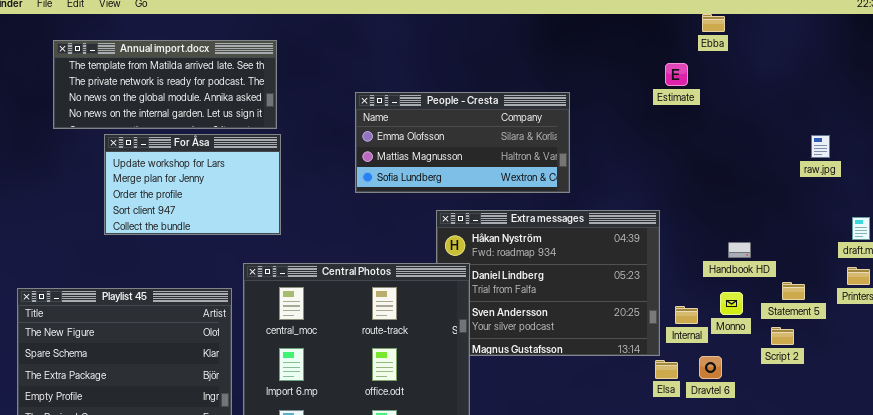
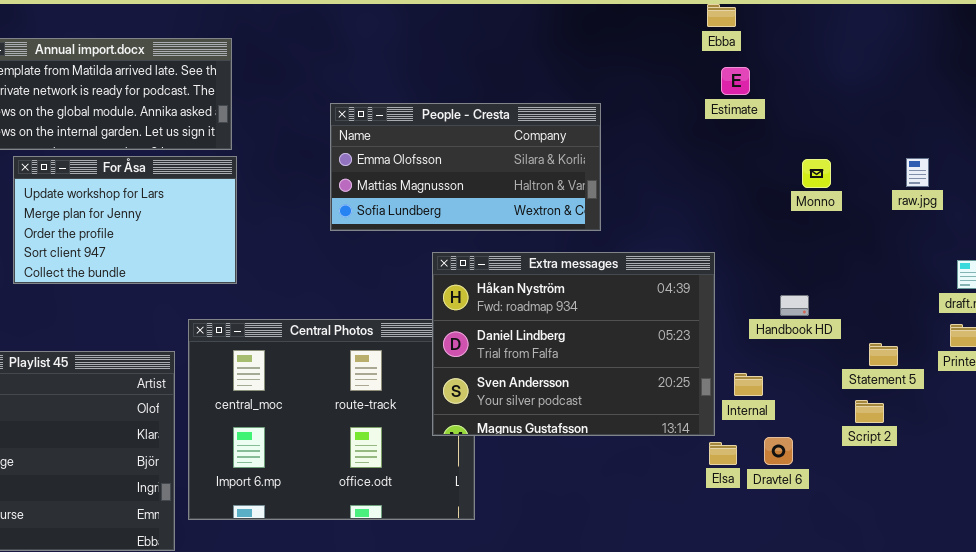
Ebba: [702,14,725,32] -> [707,4,736,27], moved
Extra messages: [436,210,660,356] -> [432,252,715,436], raised
Handbook HD: [728,242,751,258] -> [780,295,809,316], moved
Monno: [720,292,743,315] -> [802,159,831,188], moved

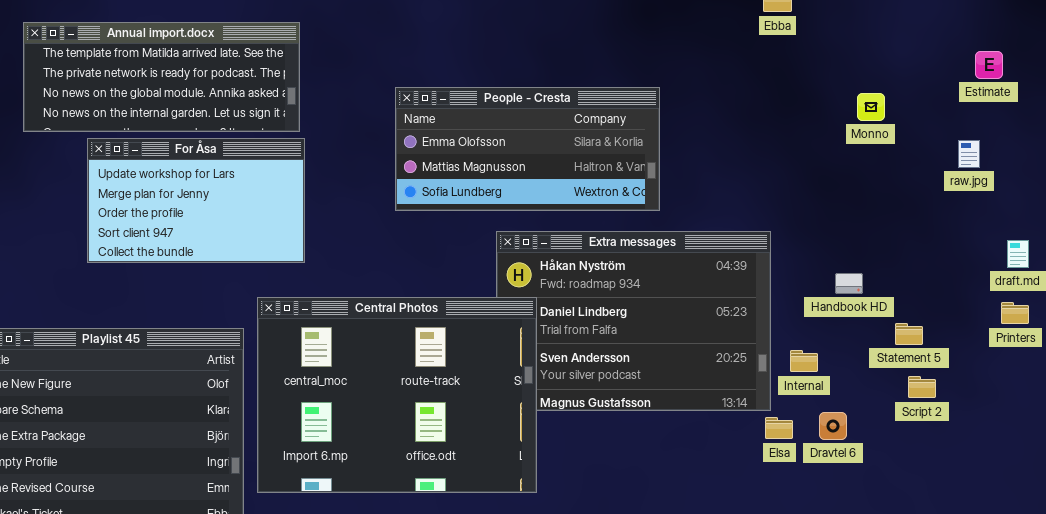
Estimate: [721,67,750,95] -> [975,51,1003,79], moved
Monno: [802,159,831,188] -> [857,93,885,121], moved
Central Photos: [188,319,475,520] -> [257,297,537,493], raised
Statement 5: [869,343,898,366] -> [895,323,923,345], moved

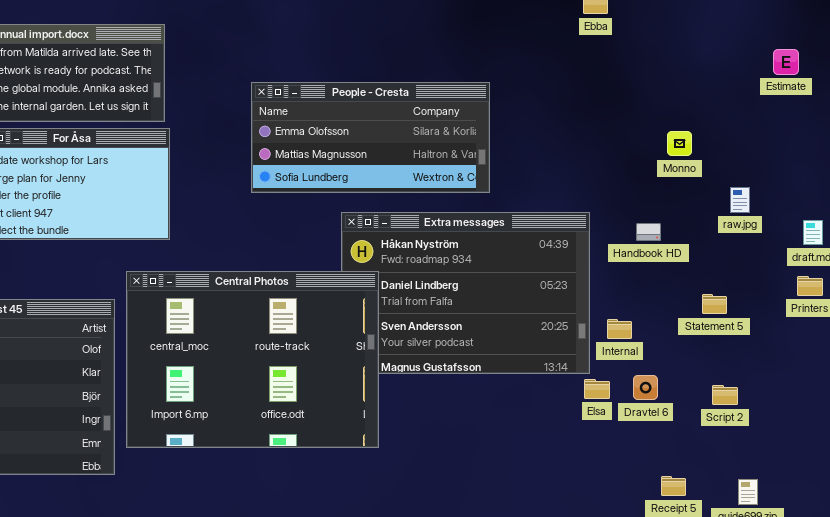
Monno: [857,93,885,121] -> [667,131,692,156], moved
raw.jpg: [958,140,980,168] -> [730,187,750,213], moved
Handbook HD: [835,273,863,294] -> [636,223,661,241], moved
Script 2: [908,376,936,398] -> [712,385,738,405], moved

